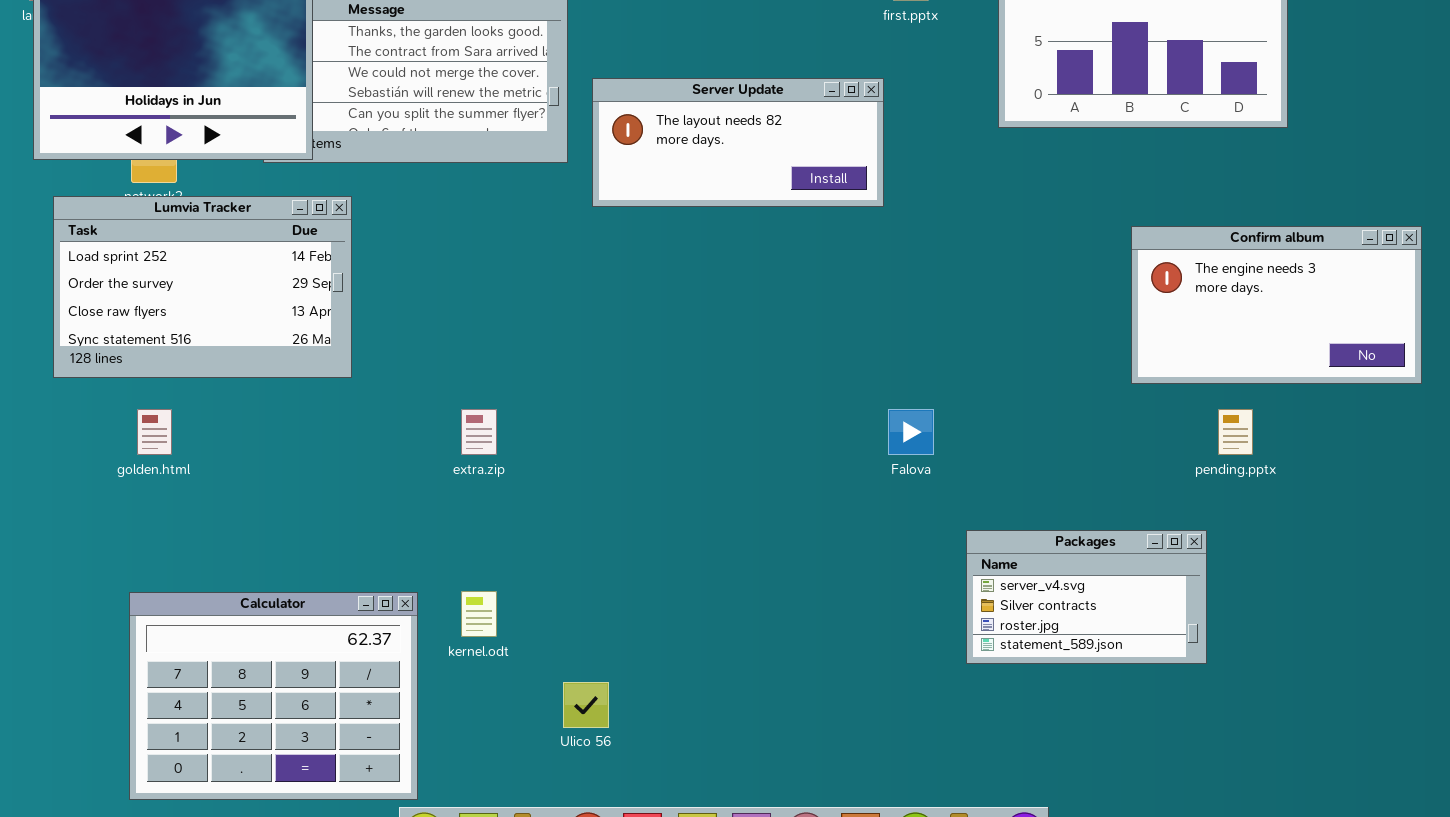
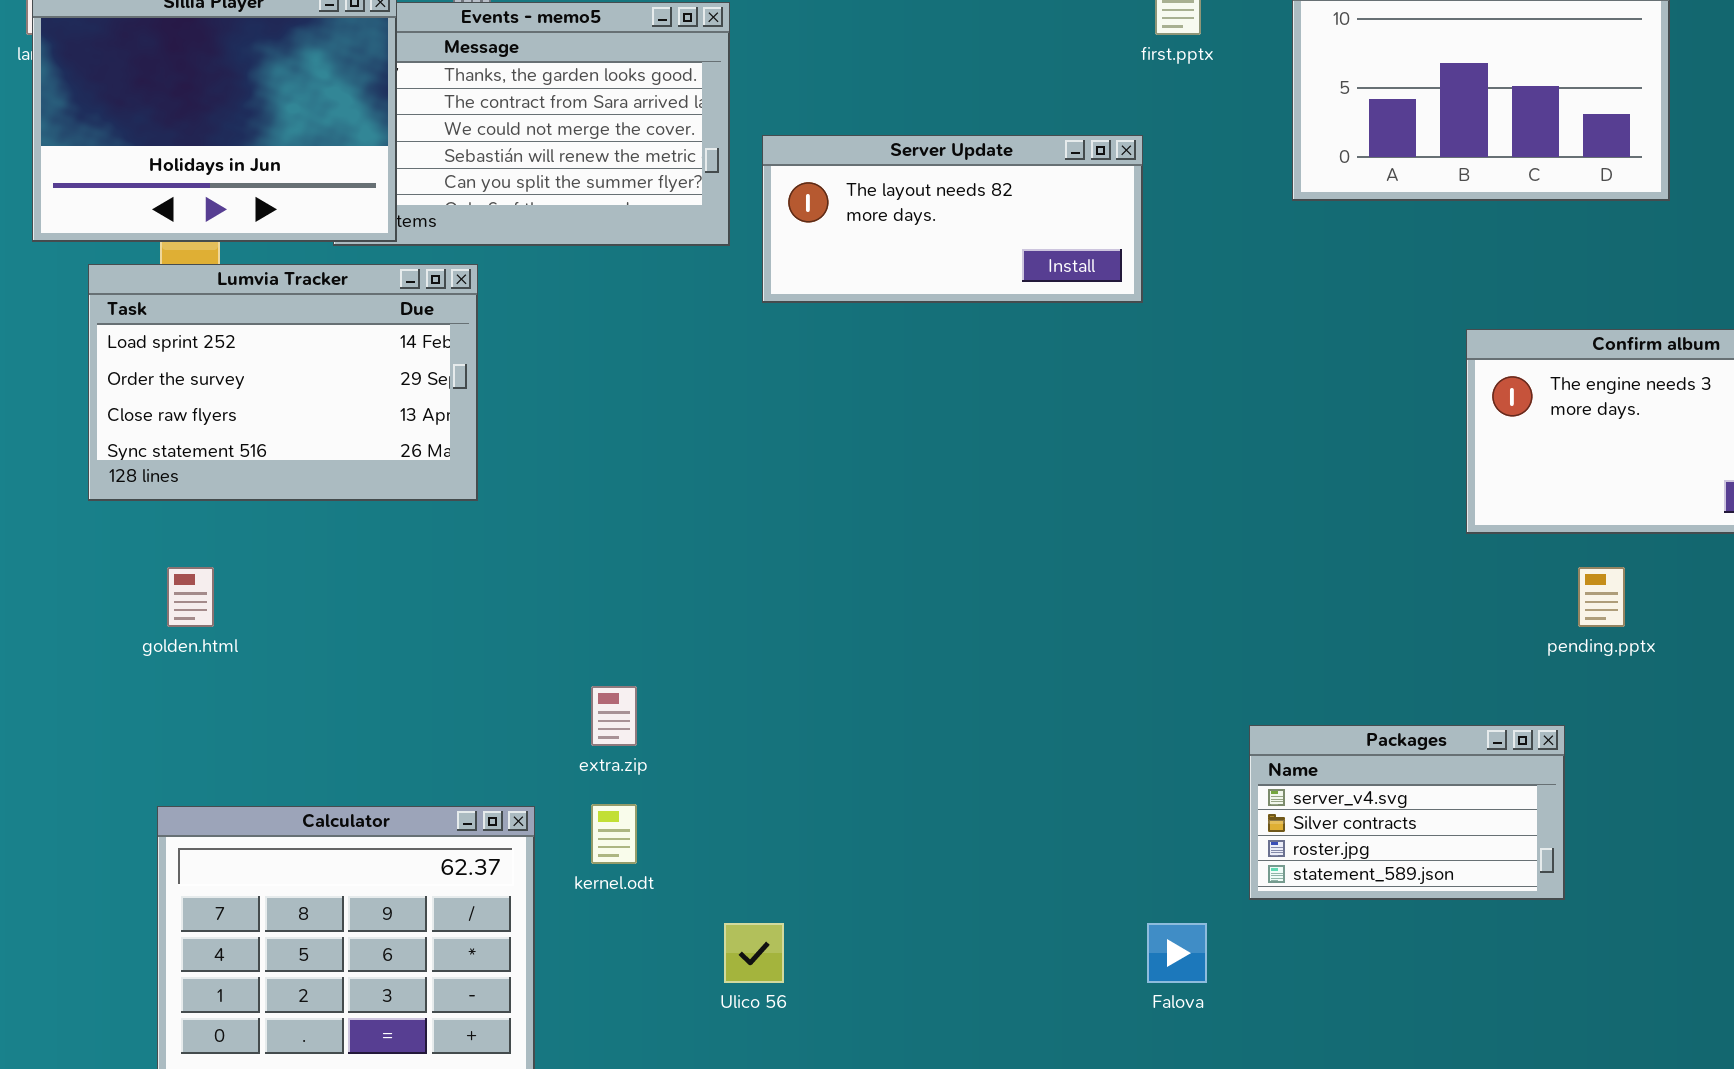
Lumvia Tracker: [53,196,352,378] -> [88,264,478,501], moved
extra.zip: [461,409,497,455] -> [591,686,637,746], moved
Falova: [888,409,934,455] -> [1147,923,1207,983], moved

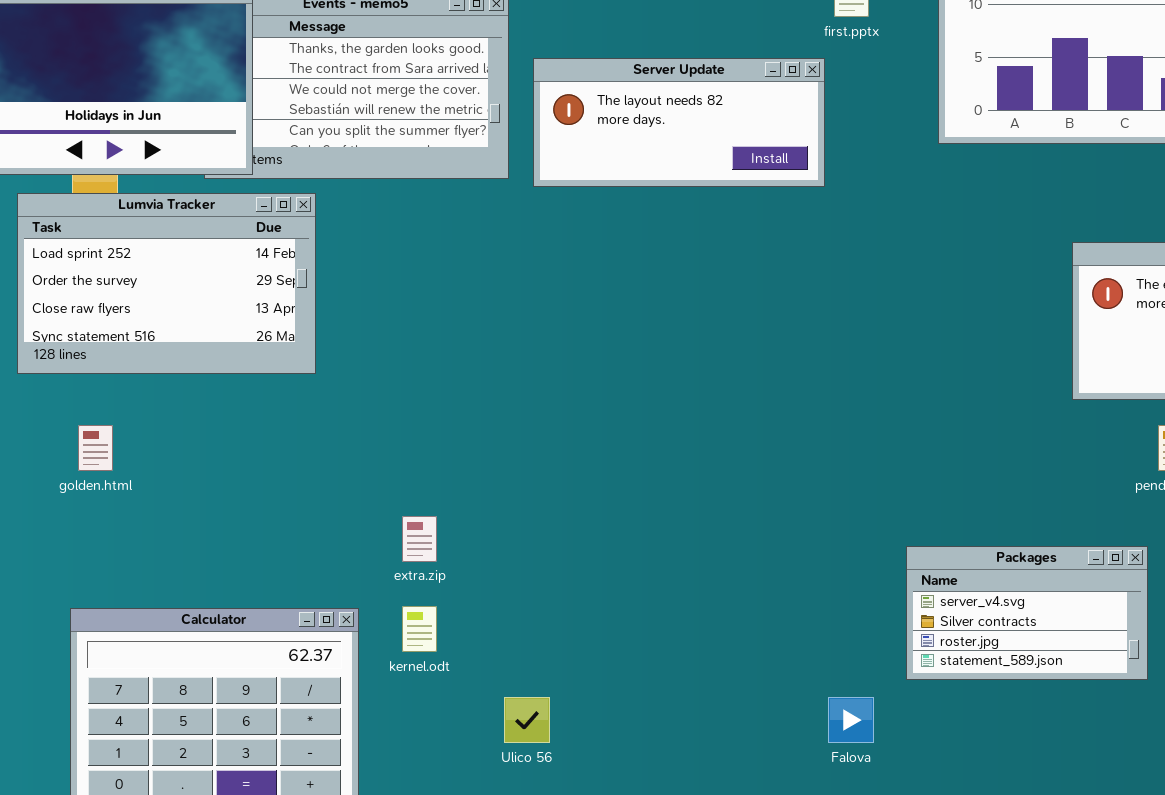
Server Update: [762,135,1143,303] -> [533,58,825,187], moved

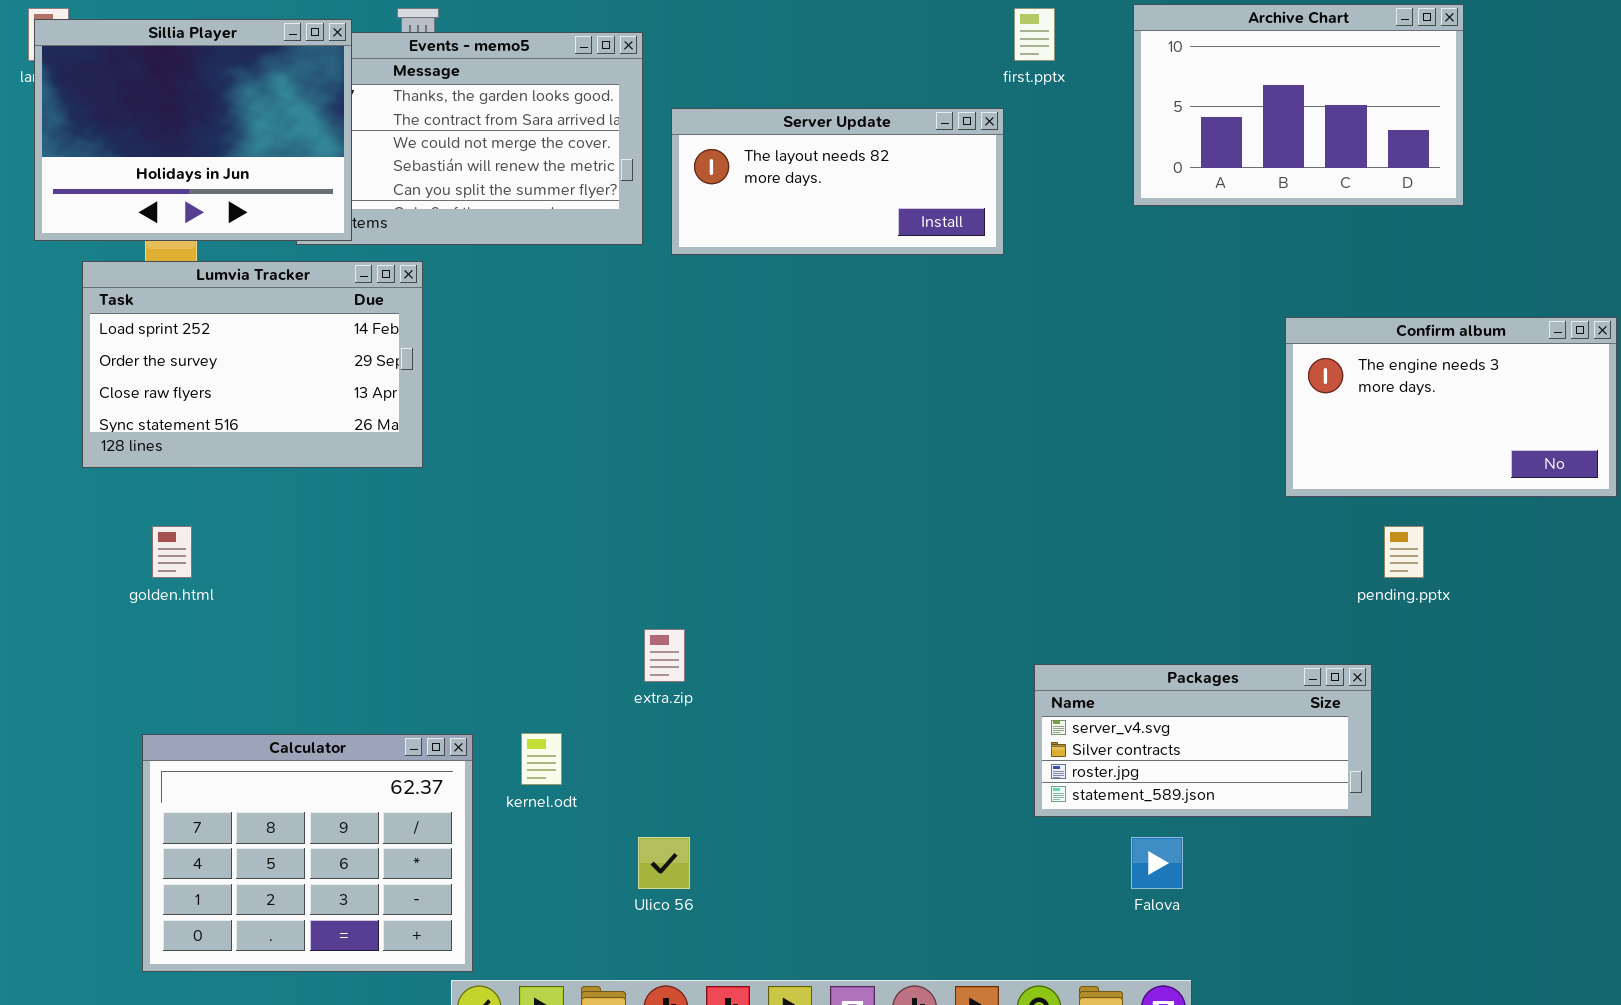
extra.zip: [402,516,437,562] -> [644,629,685,682], moved
Packages: [906,546,1148,680] -> [1034,664,1372,817], resized
Falova: [828,697,874,743] -> [1131,837,1183,889], moved

